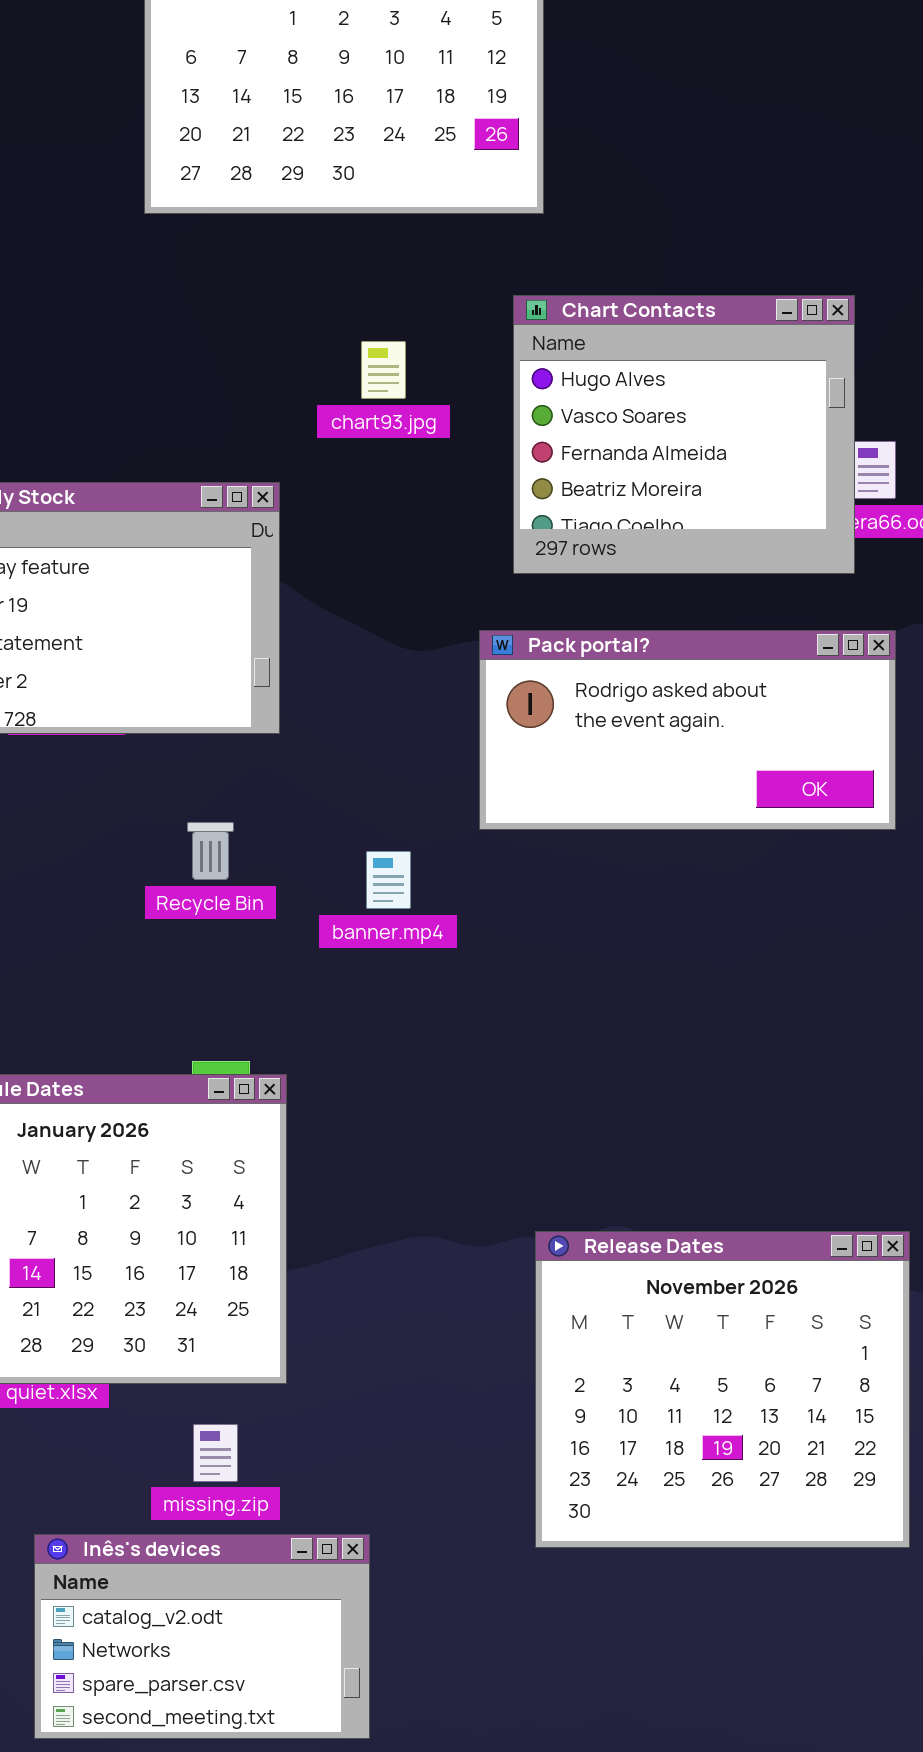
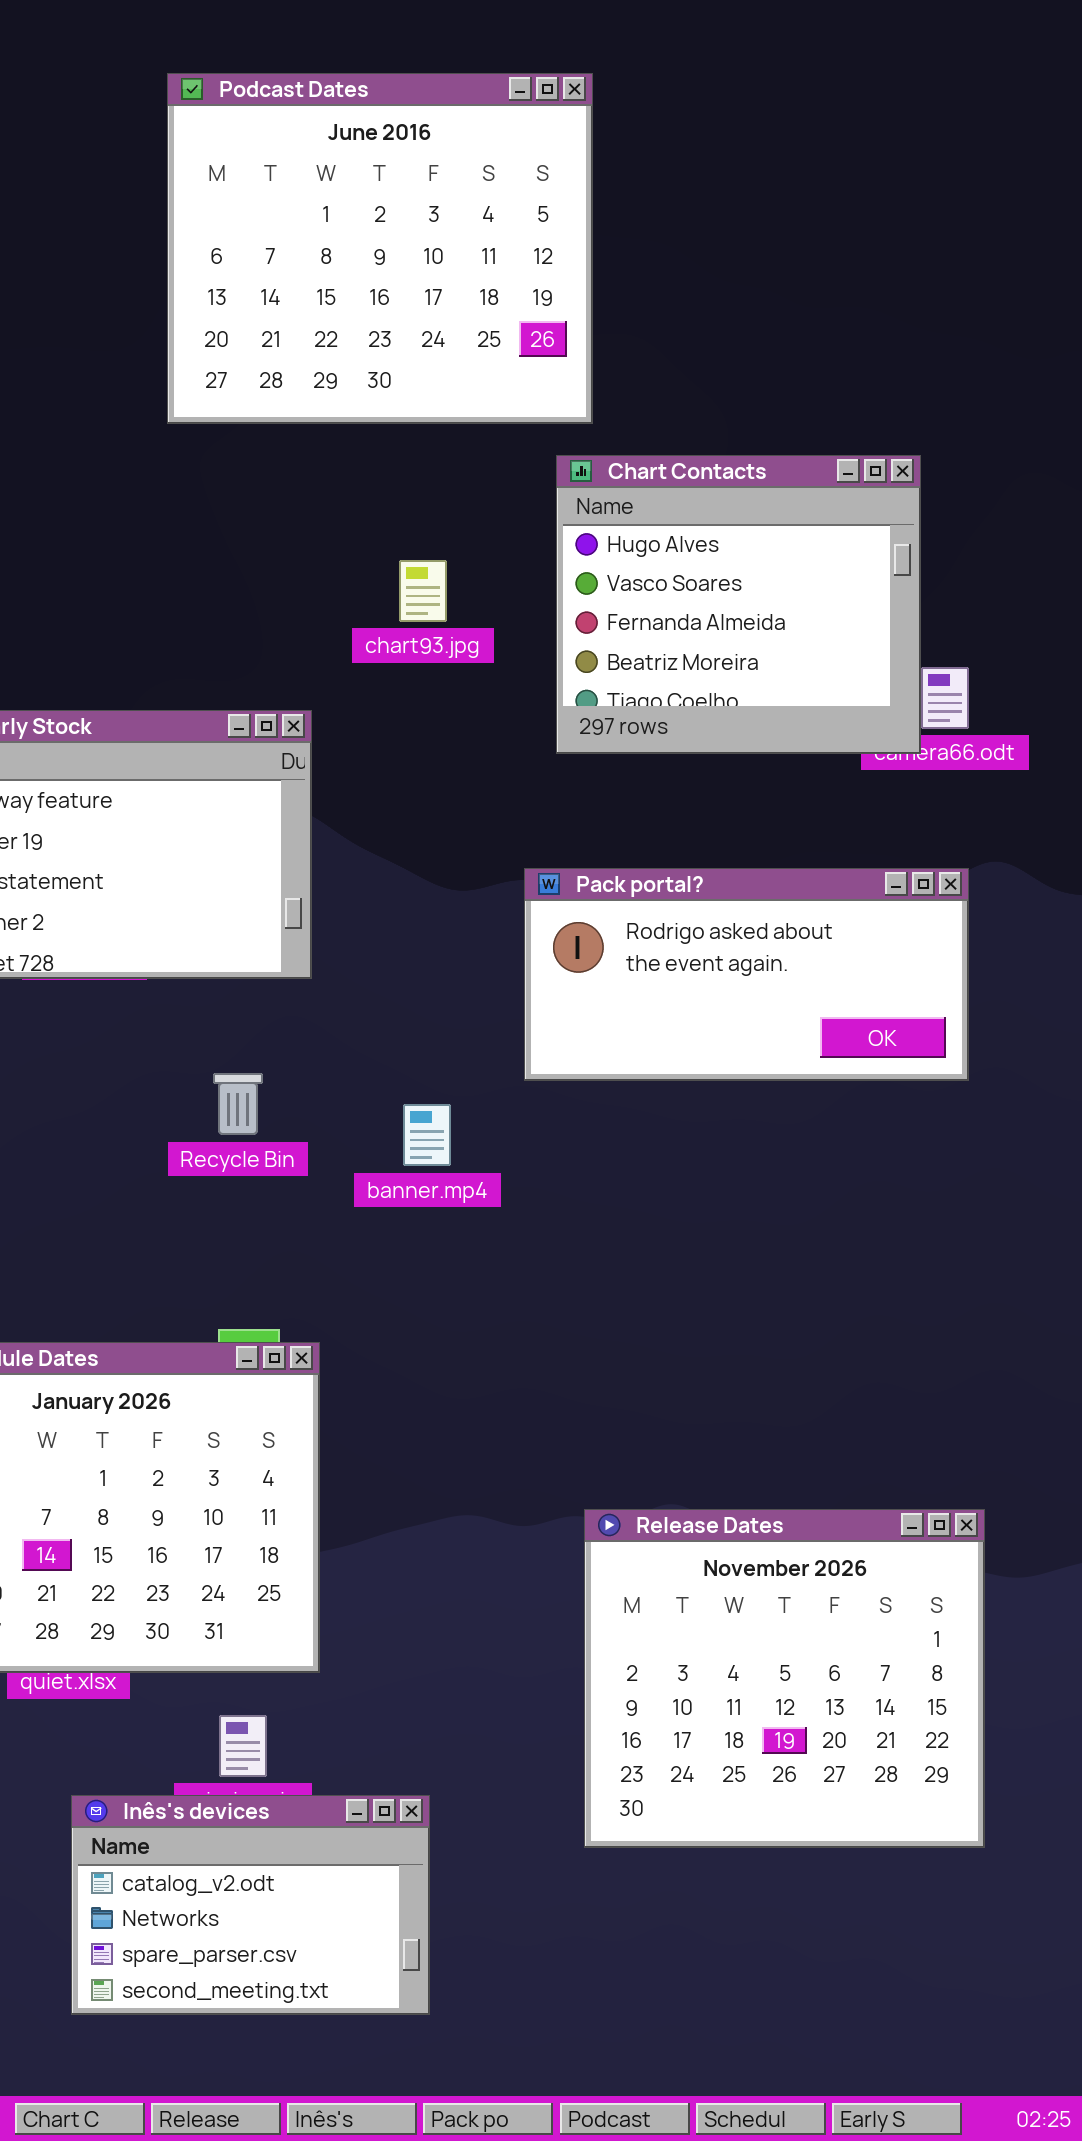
Chart Contacts: [513,295,855,574] -> [556,455,921,754], moved
Inês's devices: [34,1534,370,1739] -> [71,1795,430,2015], moved

